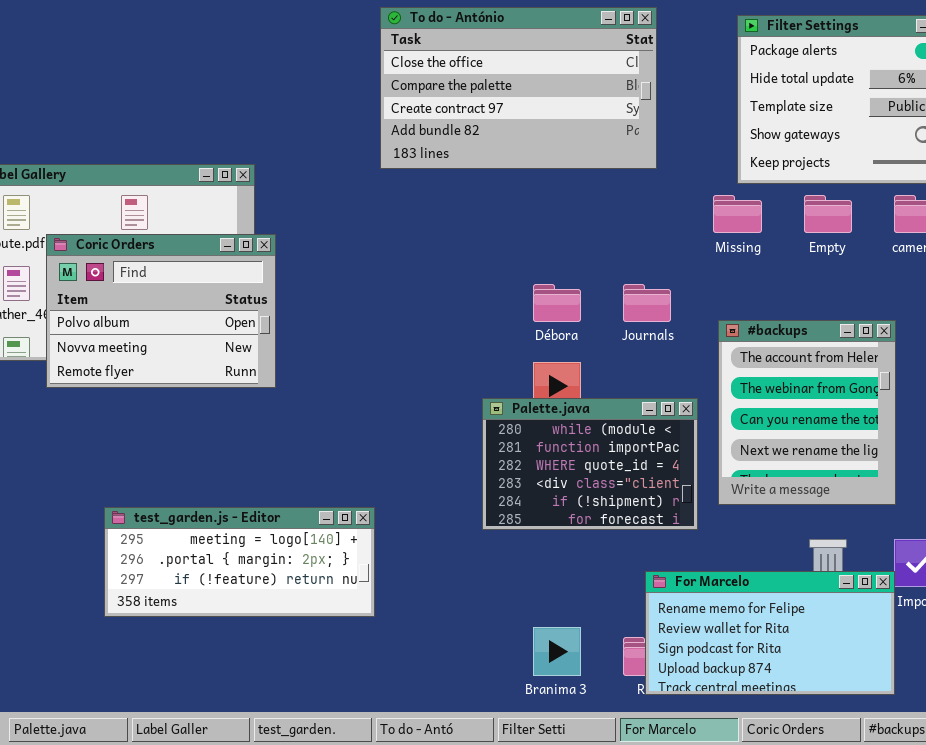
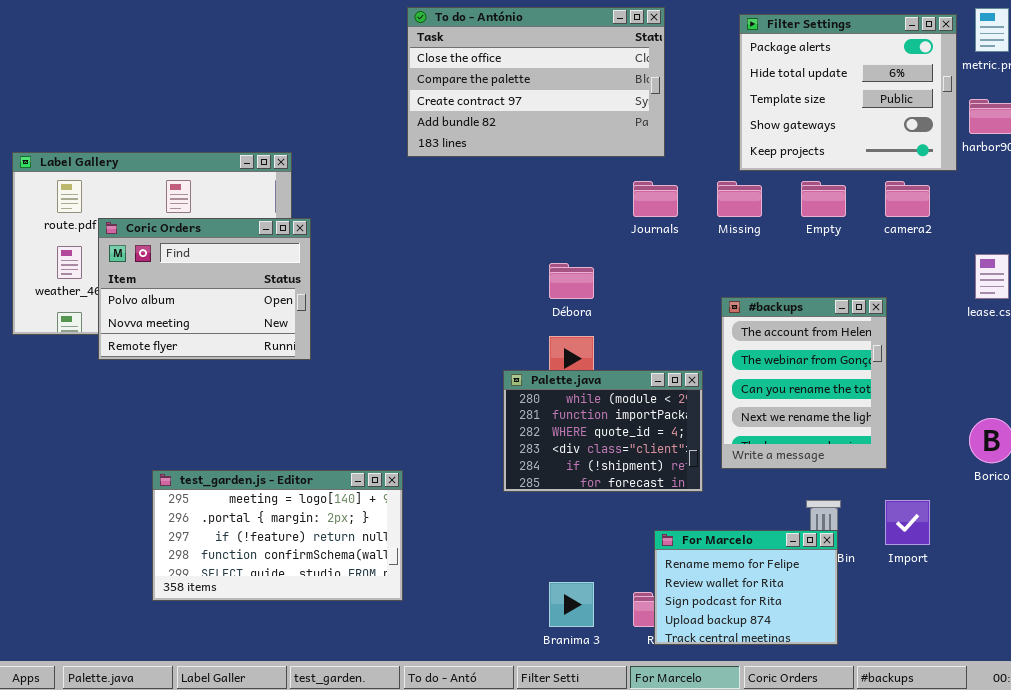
Journals: [623,284,671,322] -> [633,181,678,217], moved
test_garden.js - Editor: [104,507,375,617] -> [152,470,403,601], resized
For Marcelo: [645,571,895,695] -> [654,530,838,645], resized

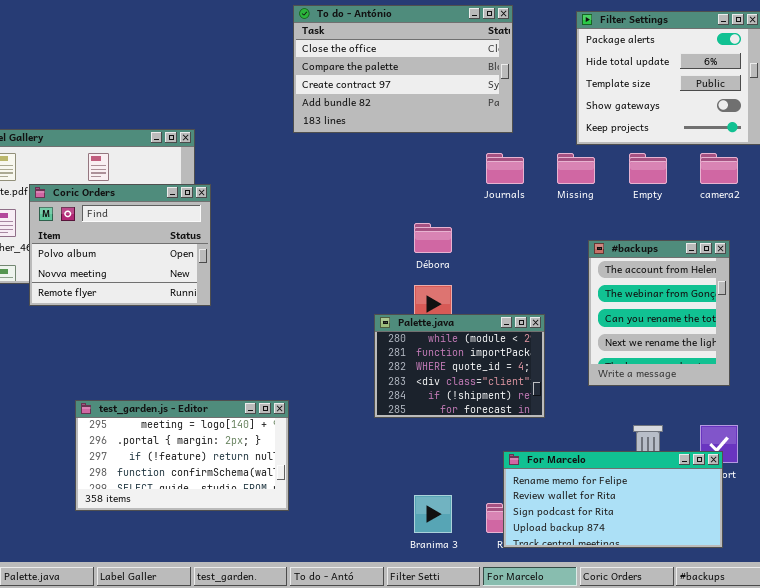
#backups: [721,297,887,469] -> [588,240,730,386], moved
For Marcelo: [654,530,838,645] -> [503,451,723,548], resized

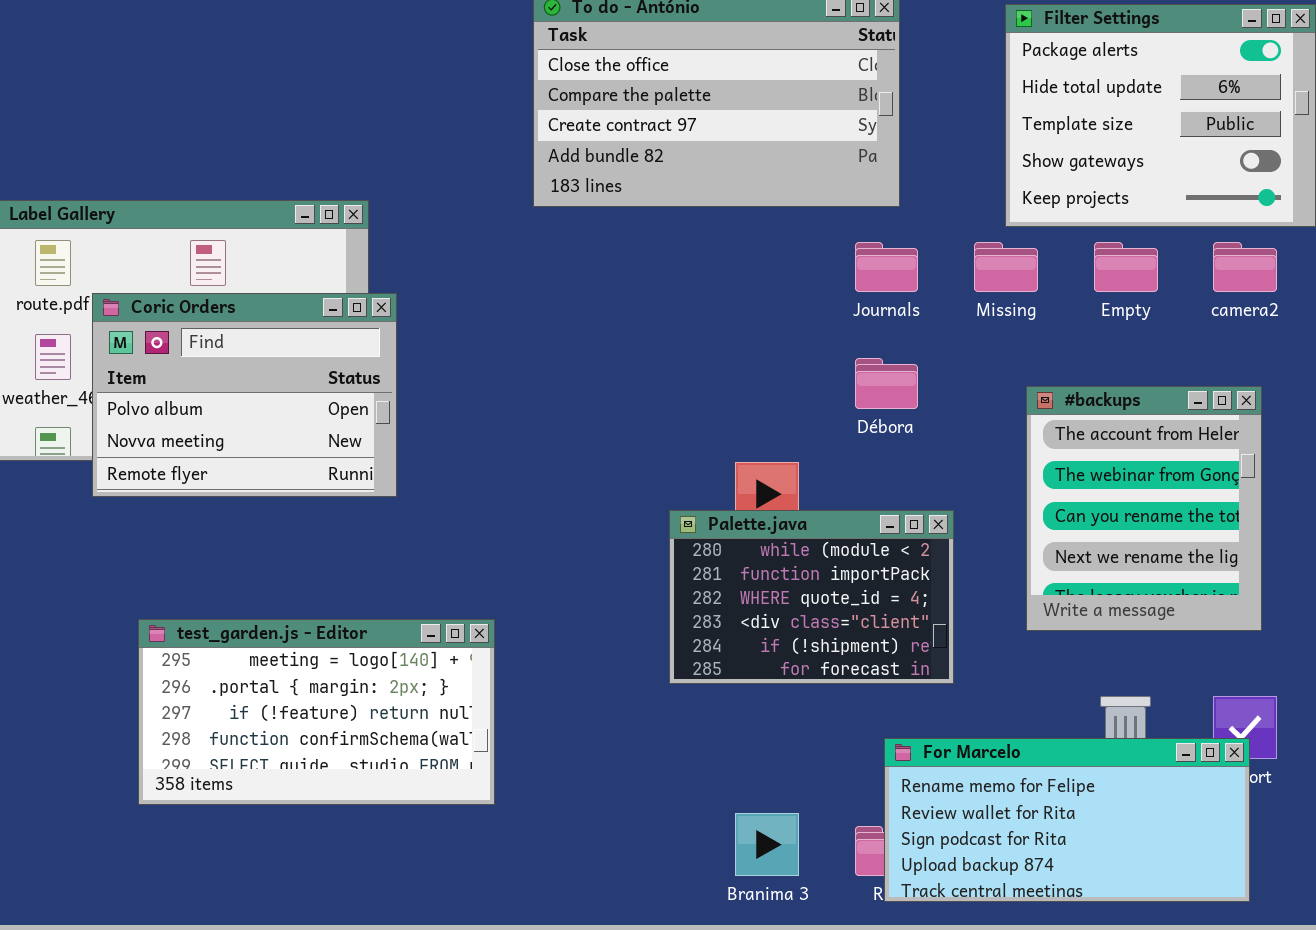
Débora: [414,223,452,253] -> [855,358,918,409], moved
test_garden.js - Editor: [75,400,289,511] -> [138,619,495,805], moved

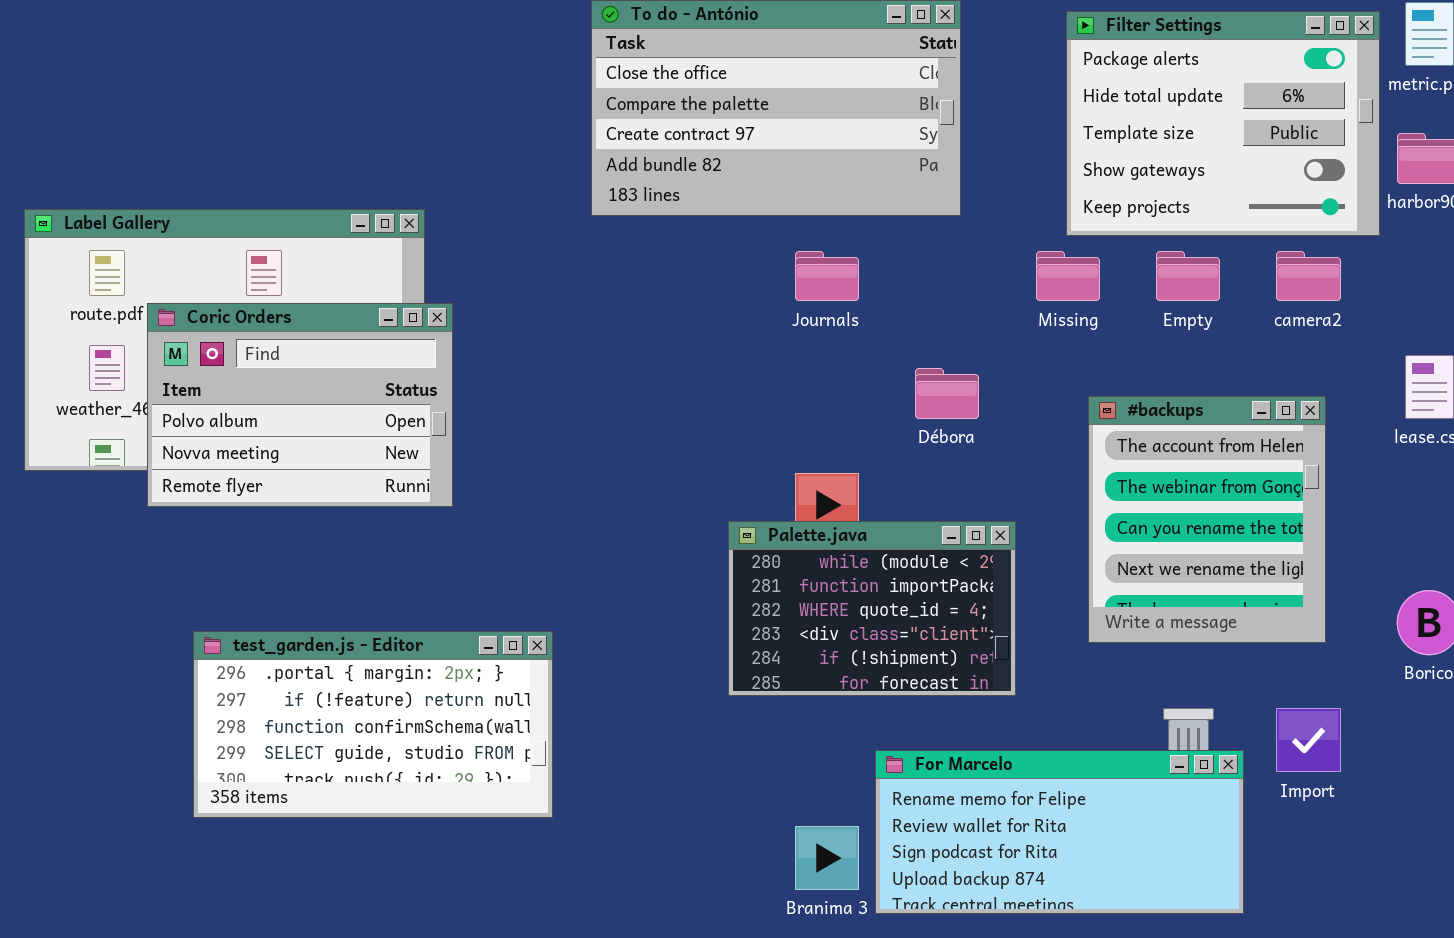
Journals: [855,242,918,292] -> [795,251,859,301], moved
test_garden.js - Editor: [138,619,495,805] -> [193,631,553,818], scrolled down 1 row
For Marcelo: [884,738,1250,902] -> [875,750,1244,914], moved

